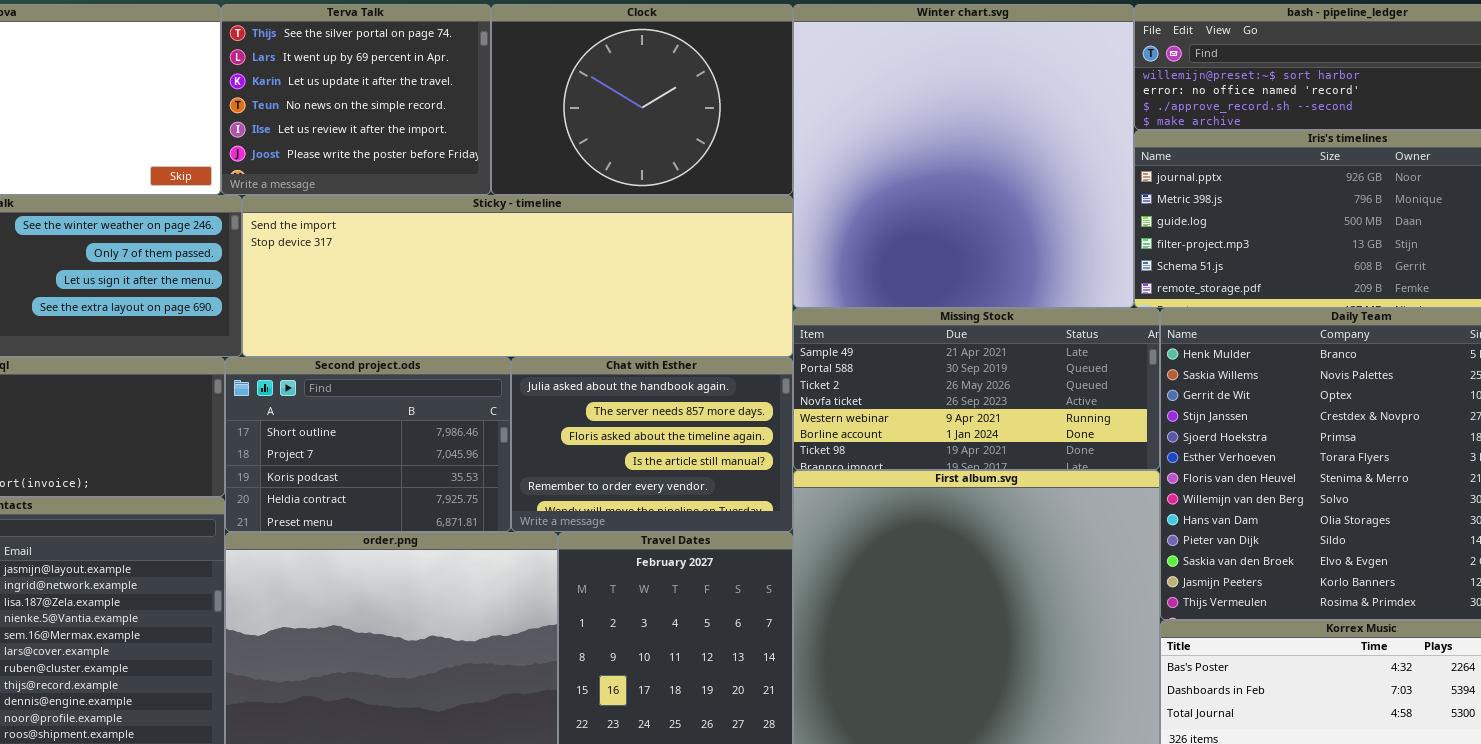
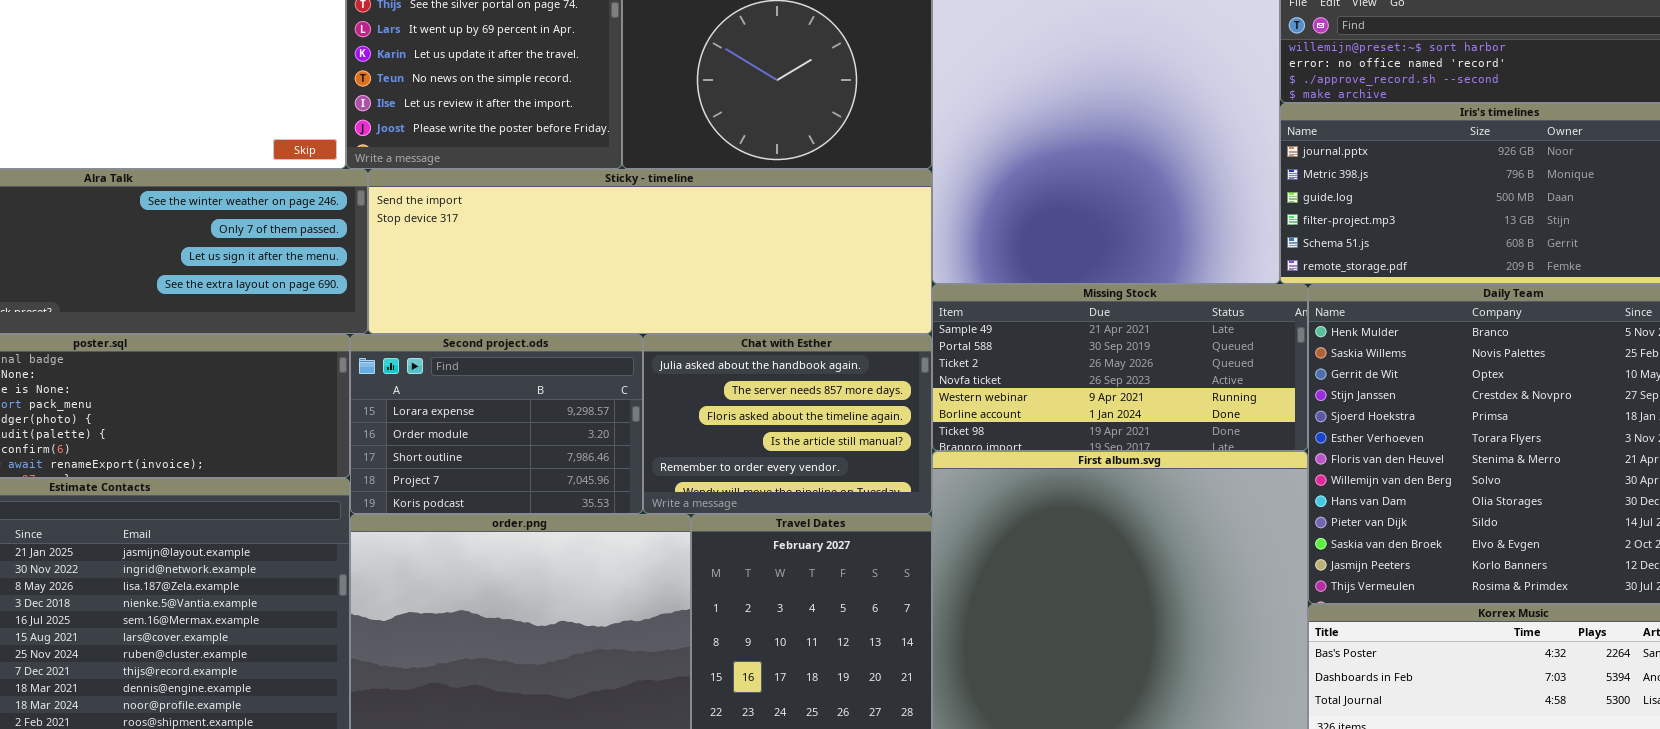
Second project.ods: [225,357,511,532] -> [350,334,643,514], scrolled up 2 rows

